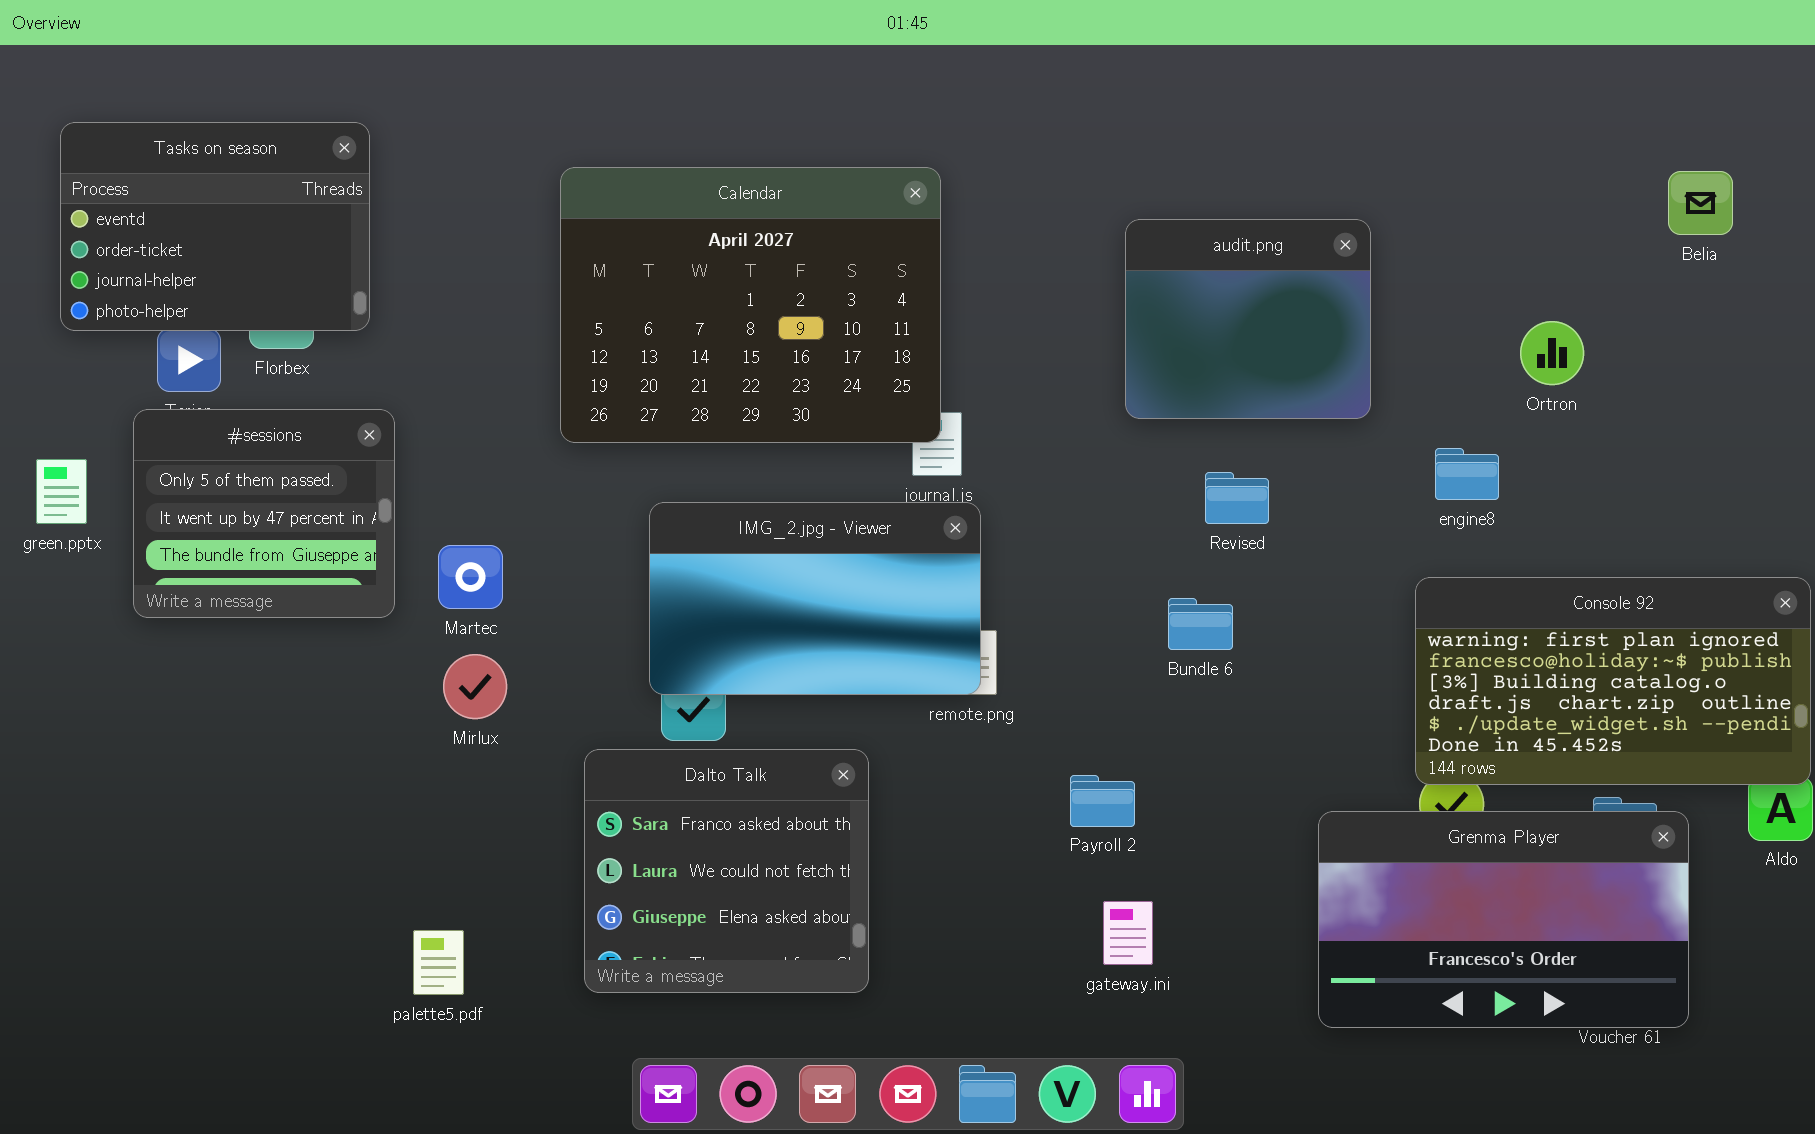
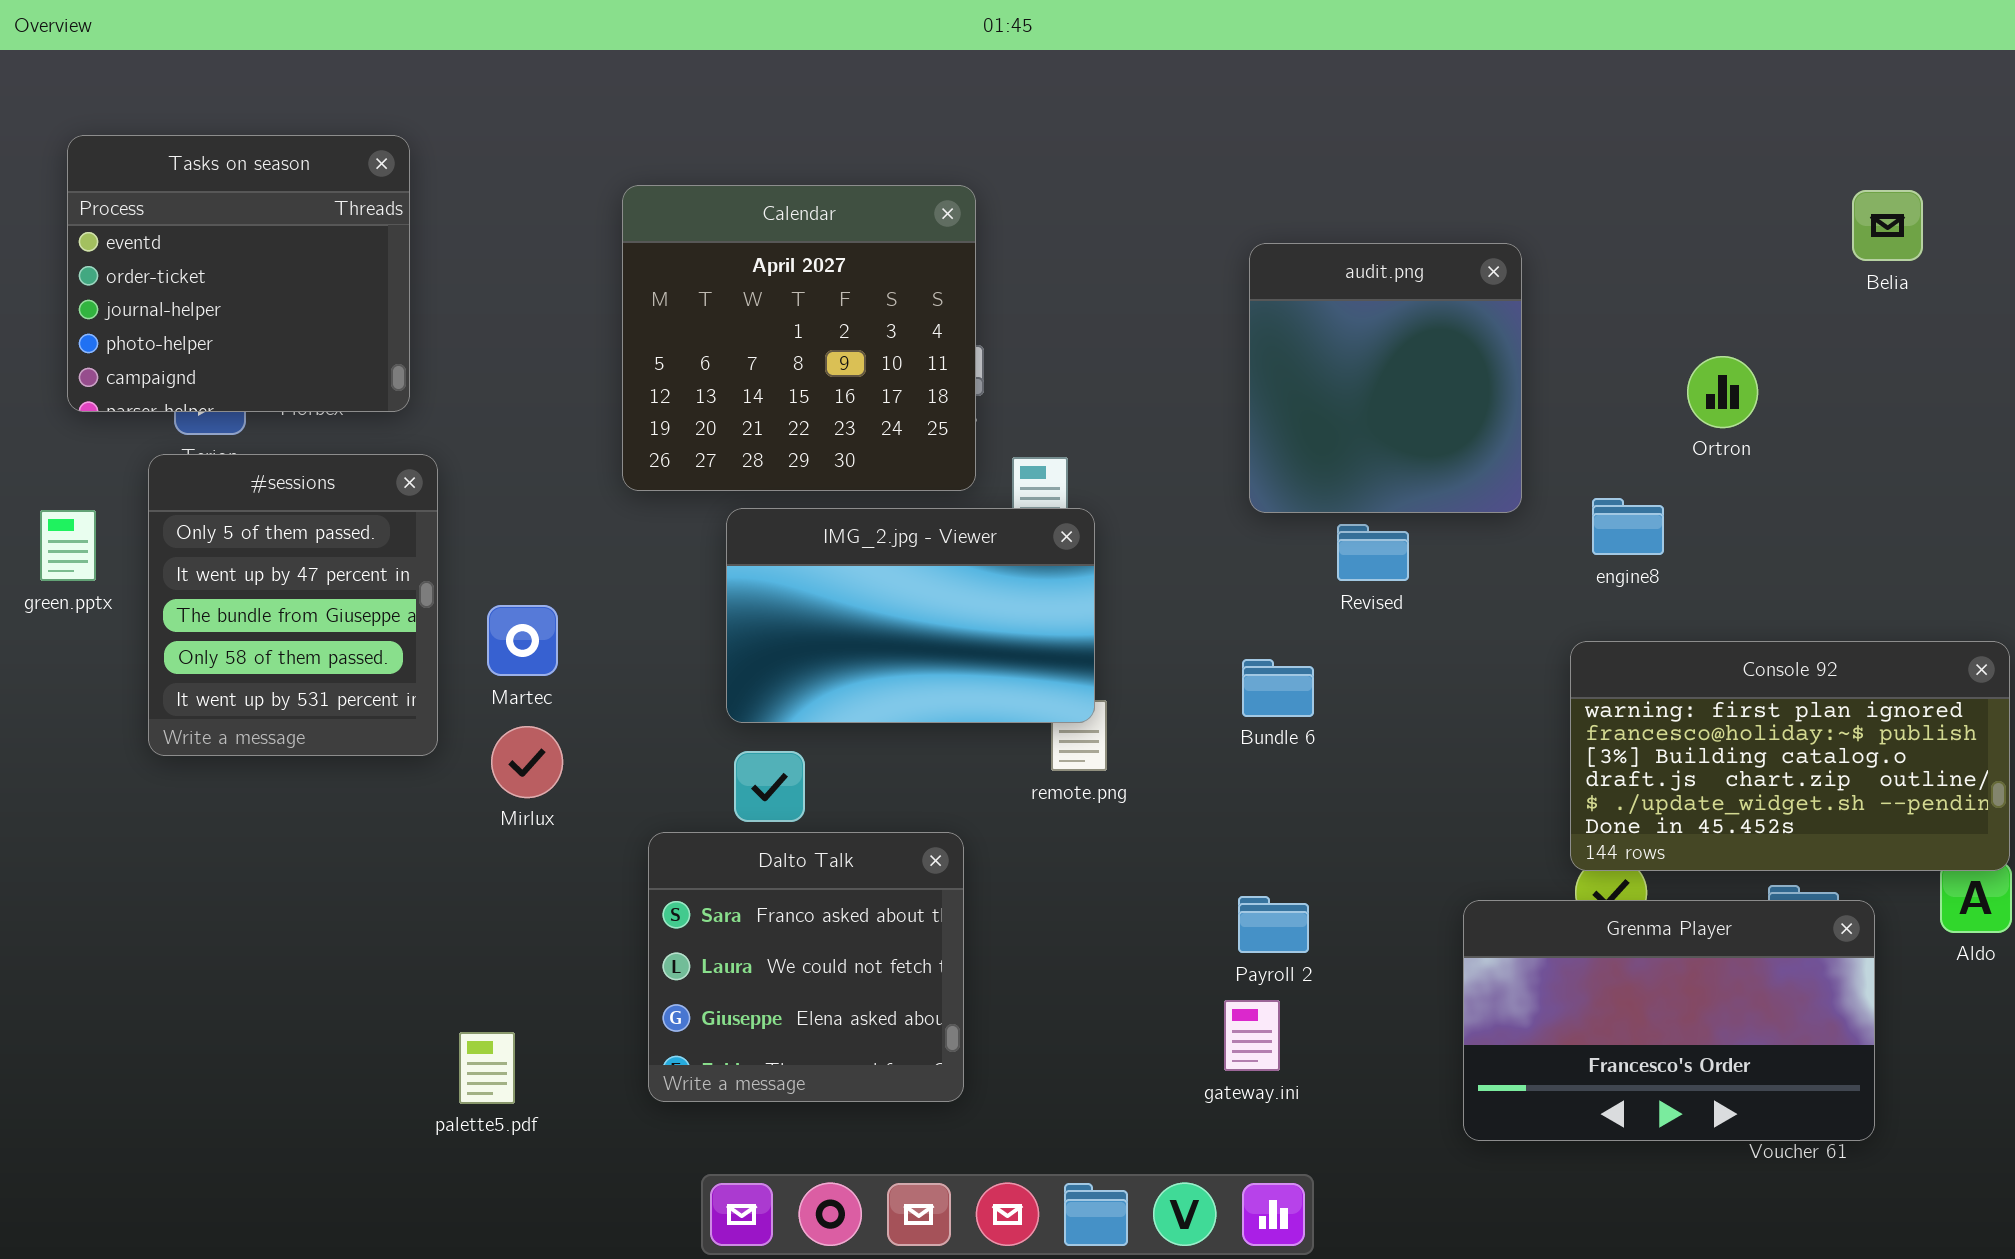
Tasks on season: [60,122,370,331] -> [67,135,410,412], resized
Calendar: [560,167,941,443] -> [622,185,976,491], resized
audit.png: [1125,219,1371,419] -> [1249,243,1522,513], resized
#sessions: [133,409,395,618] -> [148,454,438,756], resized
IMG_2.jpg - Viewer: [649,502,981,695] -> [726,508,1095,723], moved
Bundle 6: [1168,598,1233,650] -> [1242,659,1314,717], moved
Payroll 2: [1070,775,1135,827] -> [1238,896,1309,953], moved

